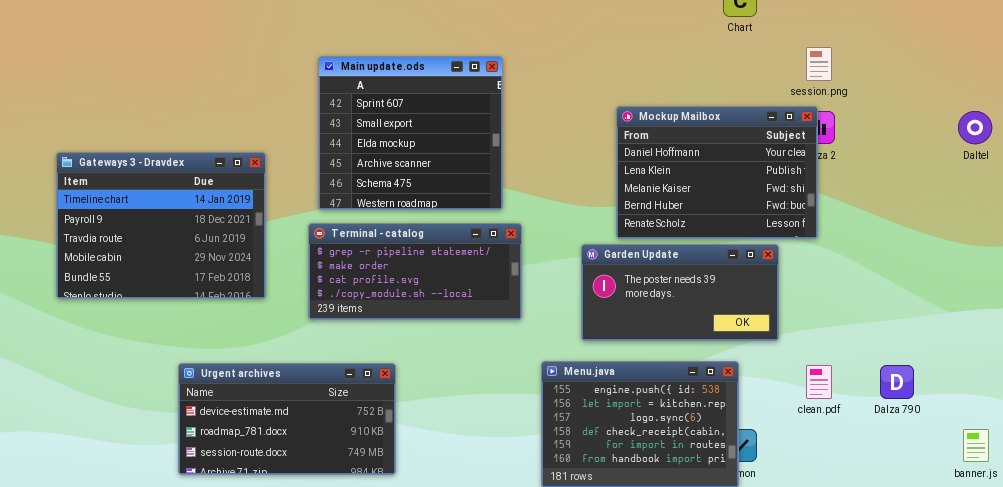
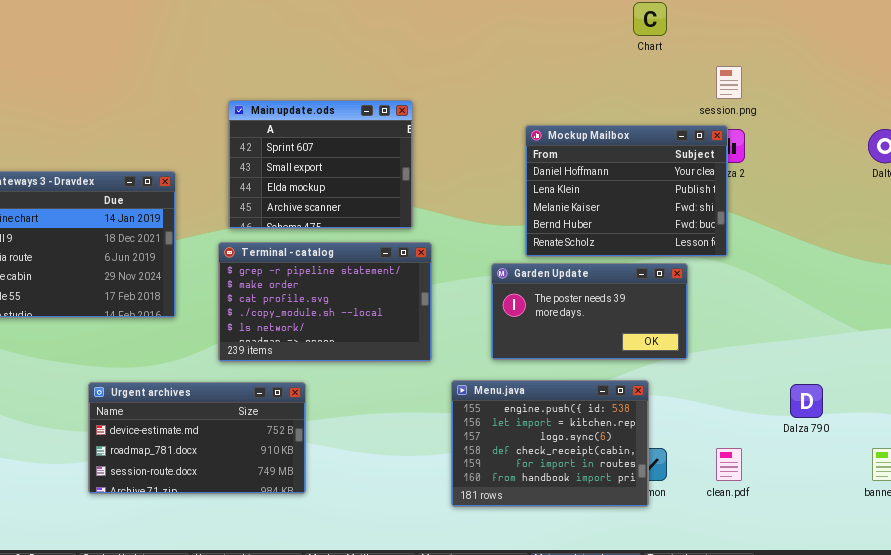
Main update.ods: [318,56,503,210] -> [228,100,413,229], resized
Terminal - catalog: [308,223,522,320] -> [218,242,432,362], resized
clean.pdf: [806,365,832,399] -> [716,448,742,481], moved

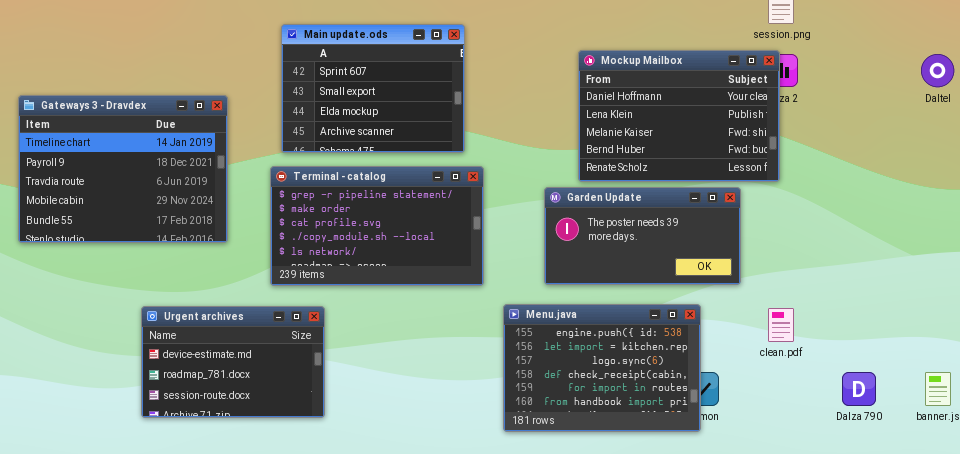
Urgent archives: [88,382,306,494] -> [141,306,325,418], resized
Dalza 790: [790,384,823,418] -> [842,372,876,406], moved
clean.pdf: [716,448,742,481] -> [768,308,794,342], moved

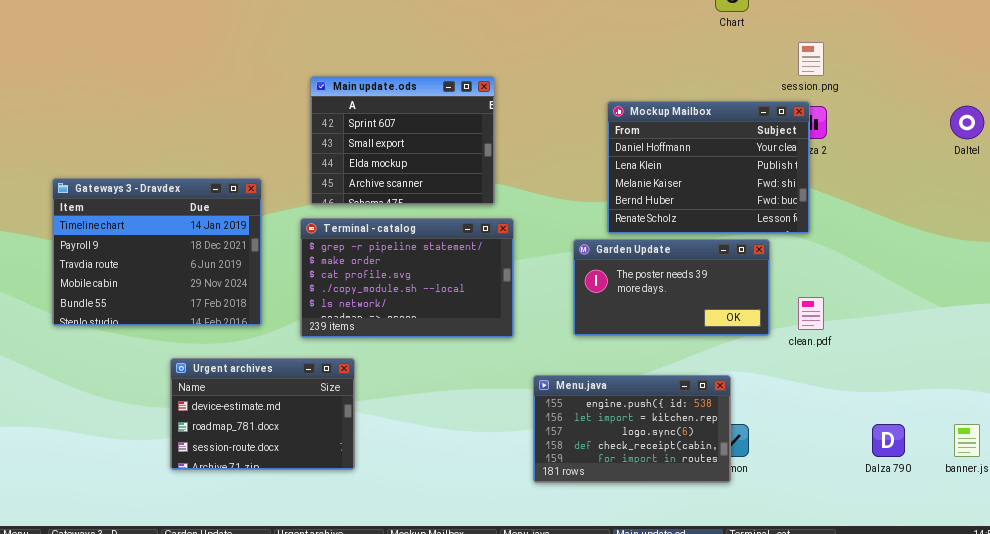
Gateways 3 - Dravdex: [18,95,228,243] -> [52,178,262,326], moved
Menu.java: [503,304,701,432] -> [533,375,731,483], resized
clean.pdf: [768,308,794,342] -> [798,297,824,330], moved

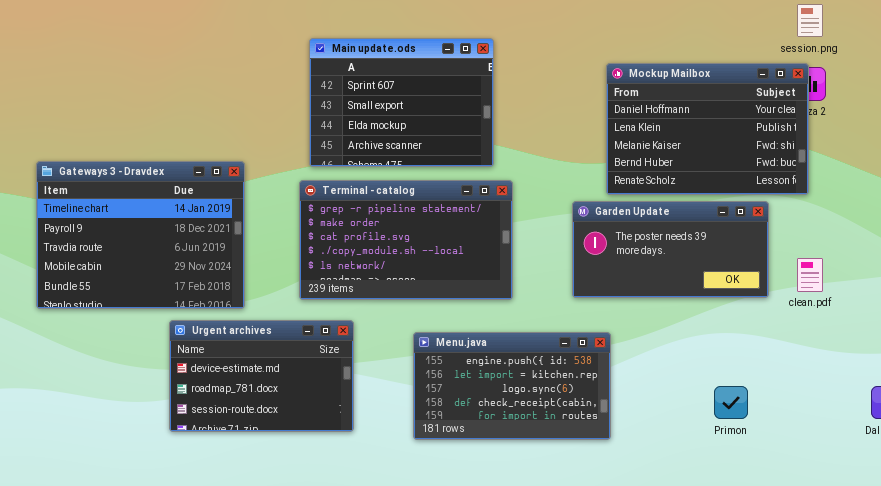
Gateways 3 - Dravdex: [52,178,262,326] -> [36,161,245,309], moved
Menu.java: [533,375,731,483] -> [413,332,611,440], moved

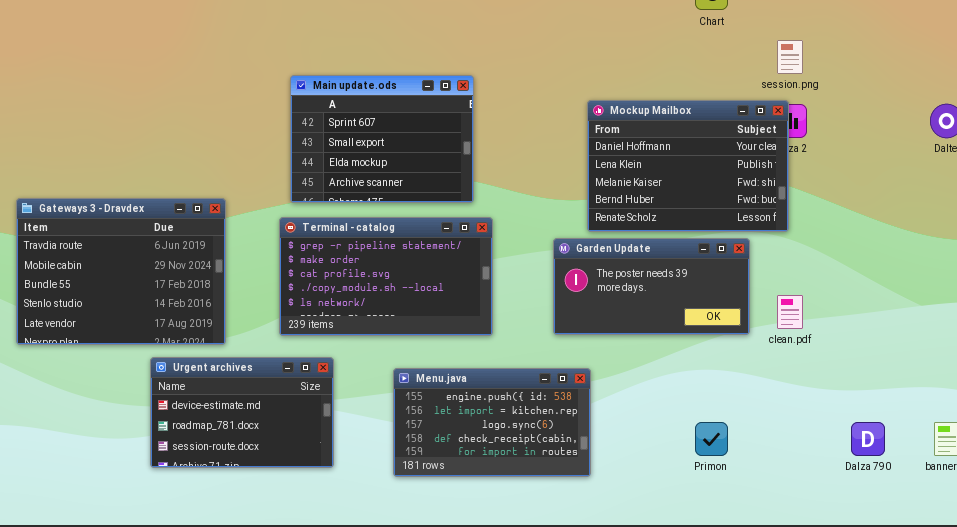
Gateways 3 - Dravdex: [36,161,245,309] -> [16,198,226,345], scrolled down 2 rows

